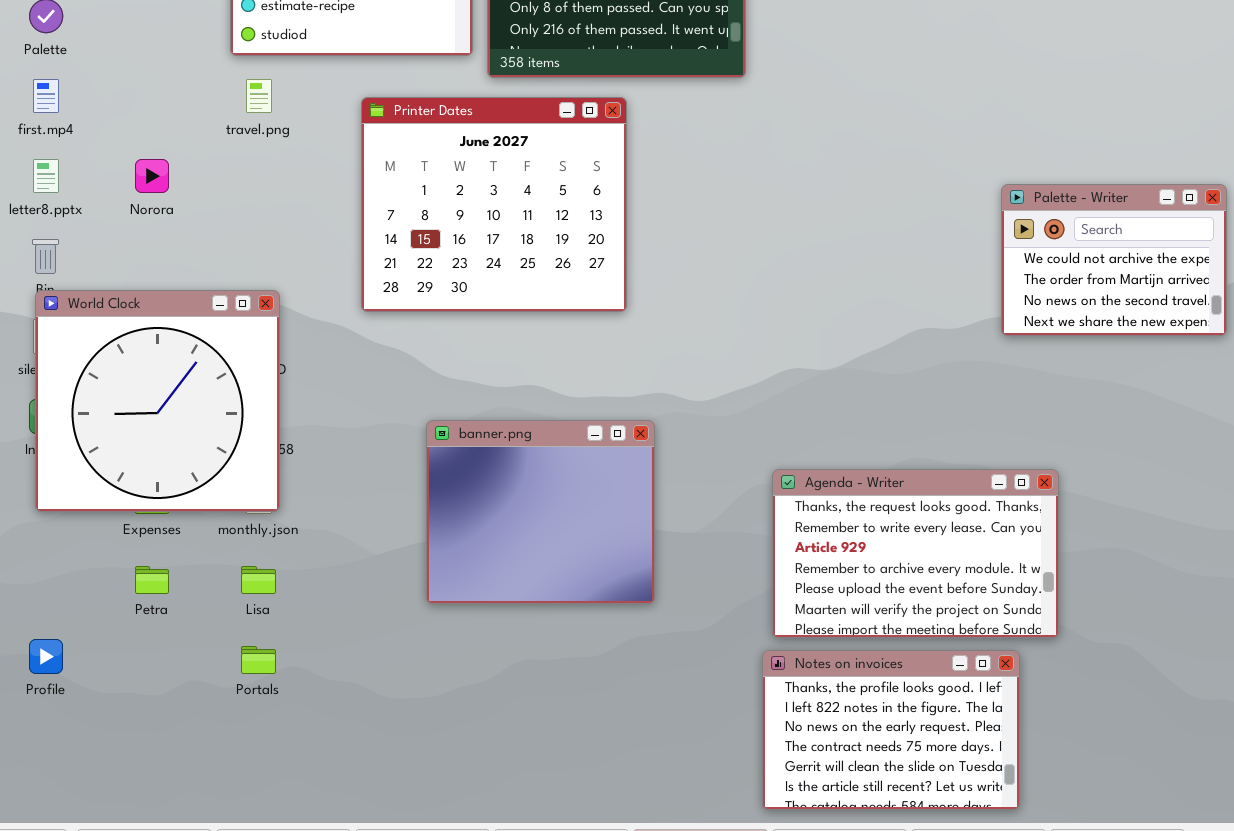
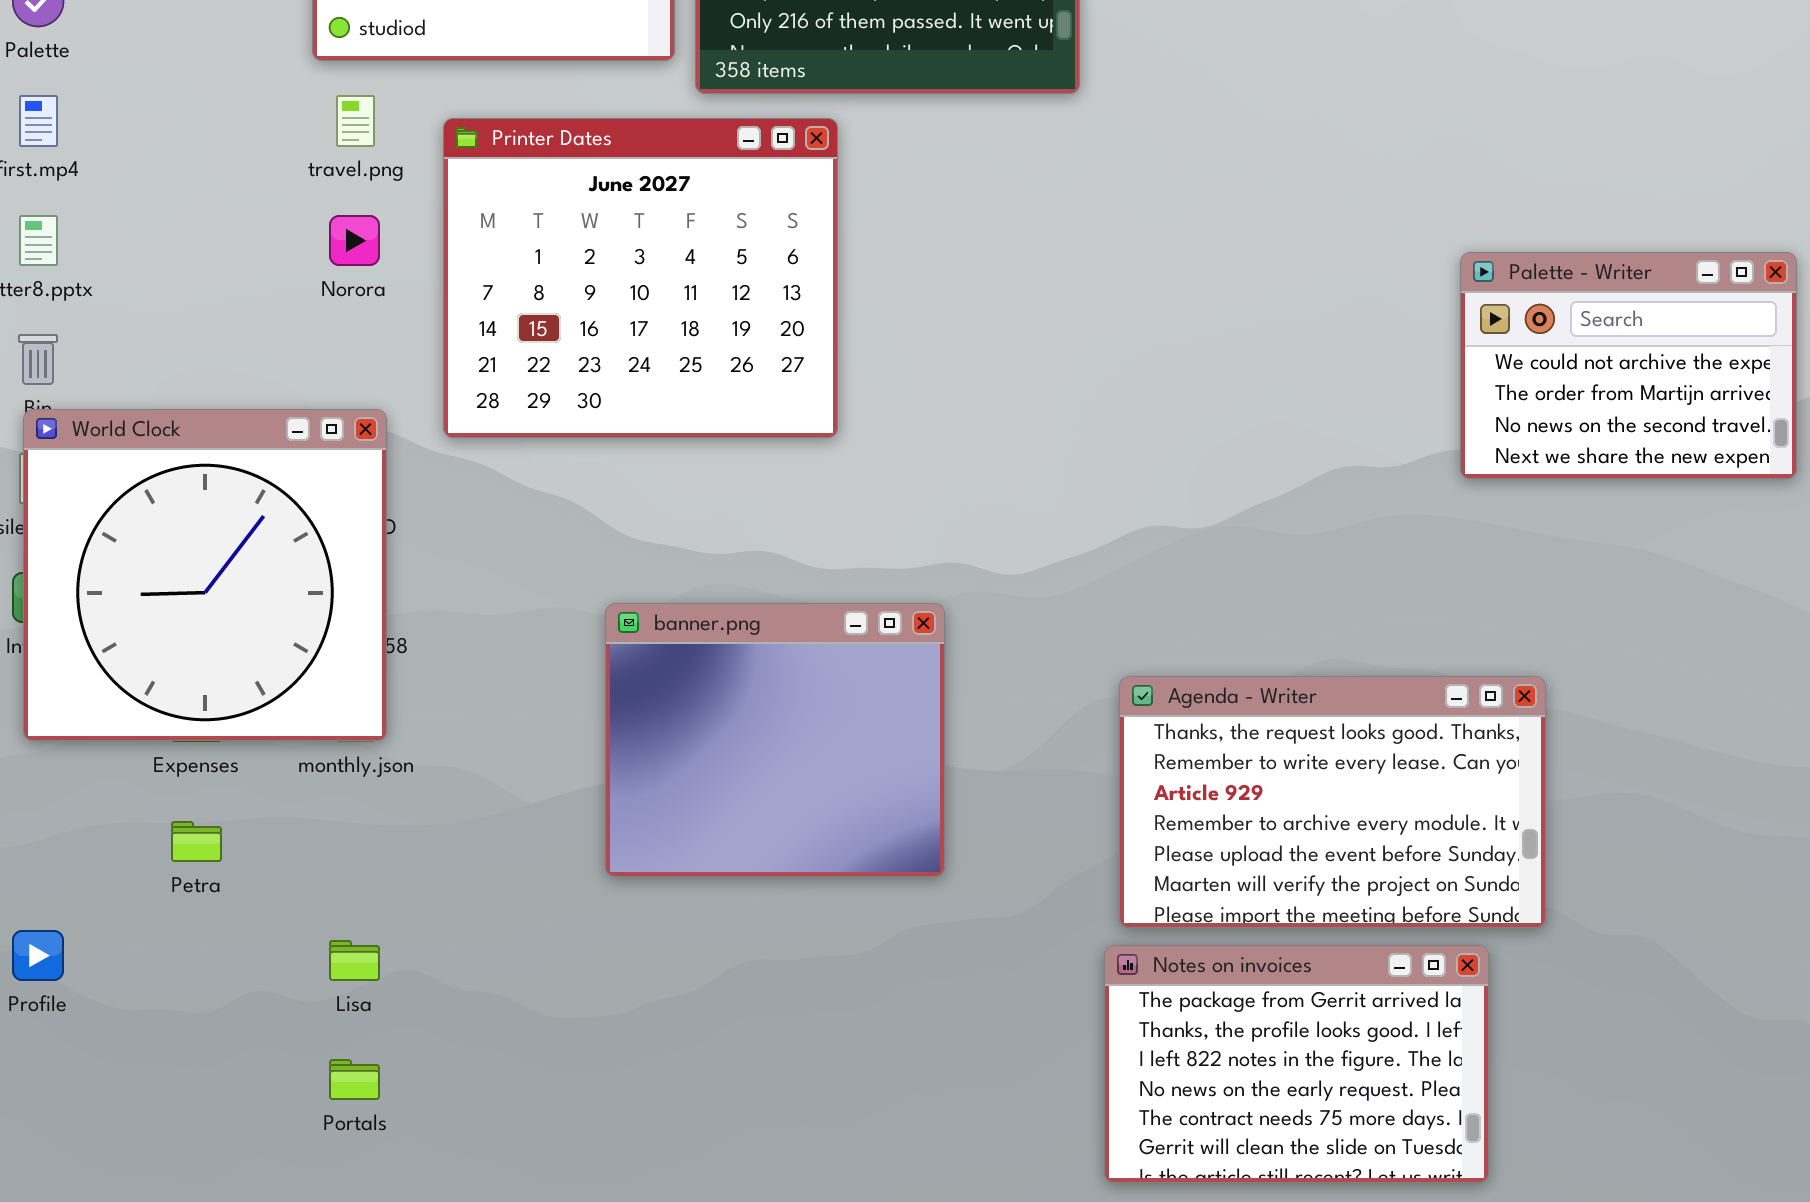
Printer Dates: [361,97,627,312] -> [443,118,838,438], moved
Norora: [135,159,169,193] -> [329,215,380,266], moved
Lisa: [241,566,276,594] -> [329,940,380,981], moved
Portals: [241,646,276,674] -> [329,1059,380,1100], moved
Notes on invoices: [762,650,1020,810] -> [1104,945,1489,1183], scrolled up 1 row

